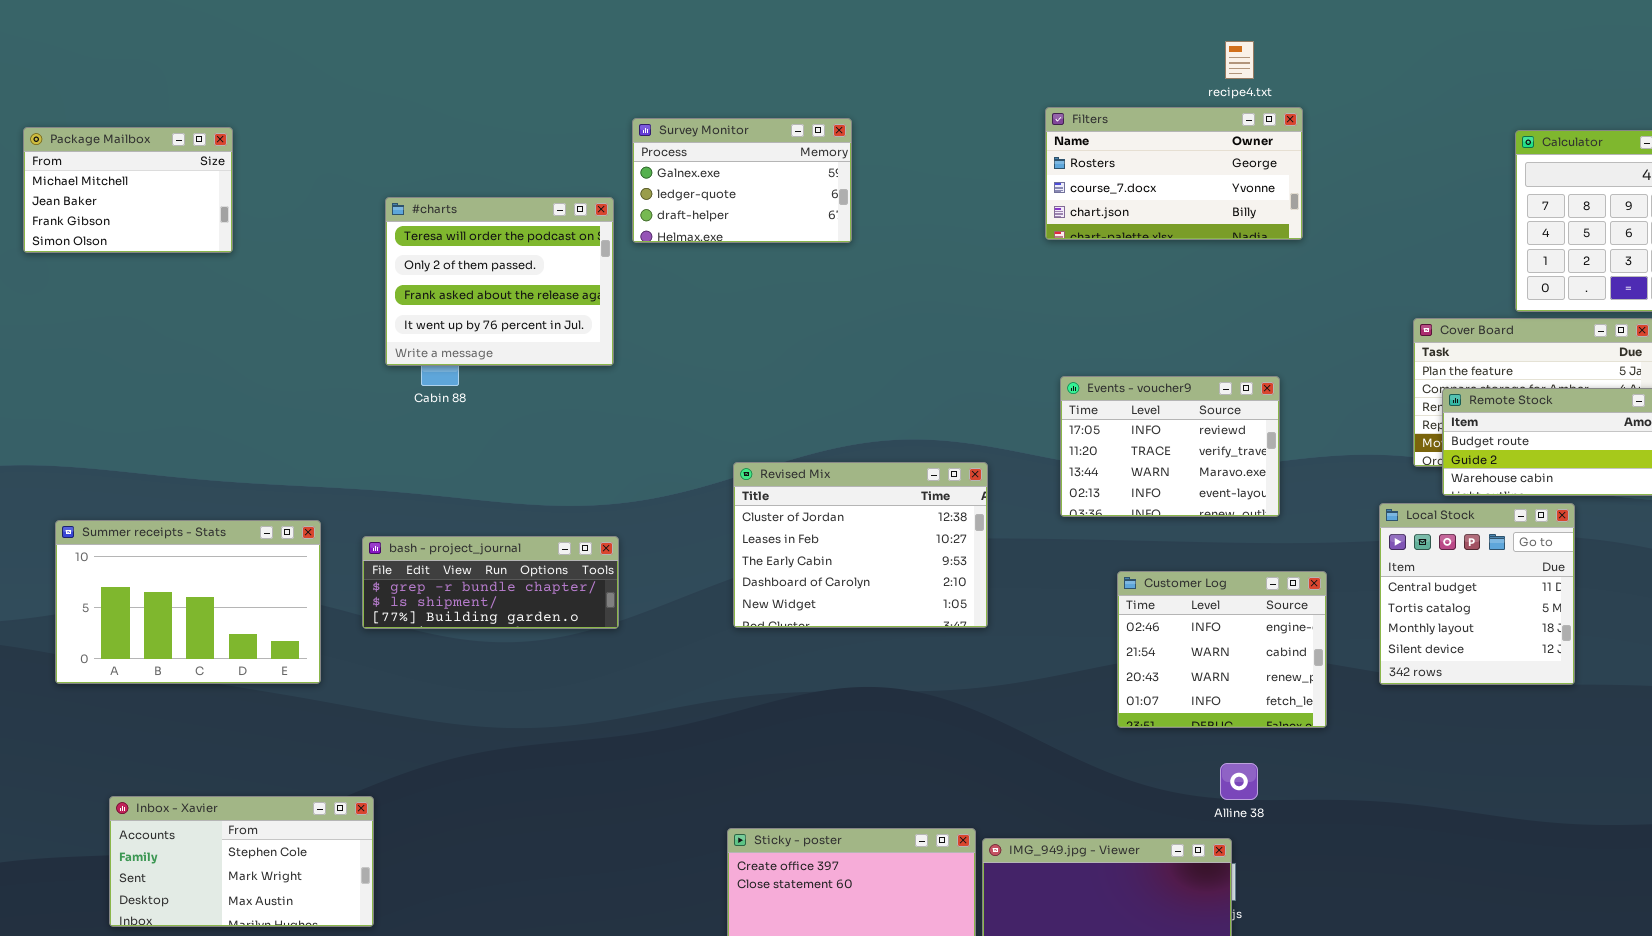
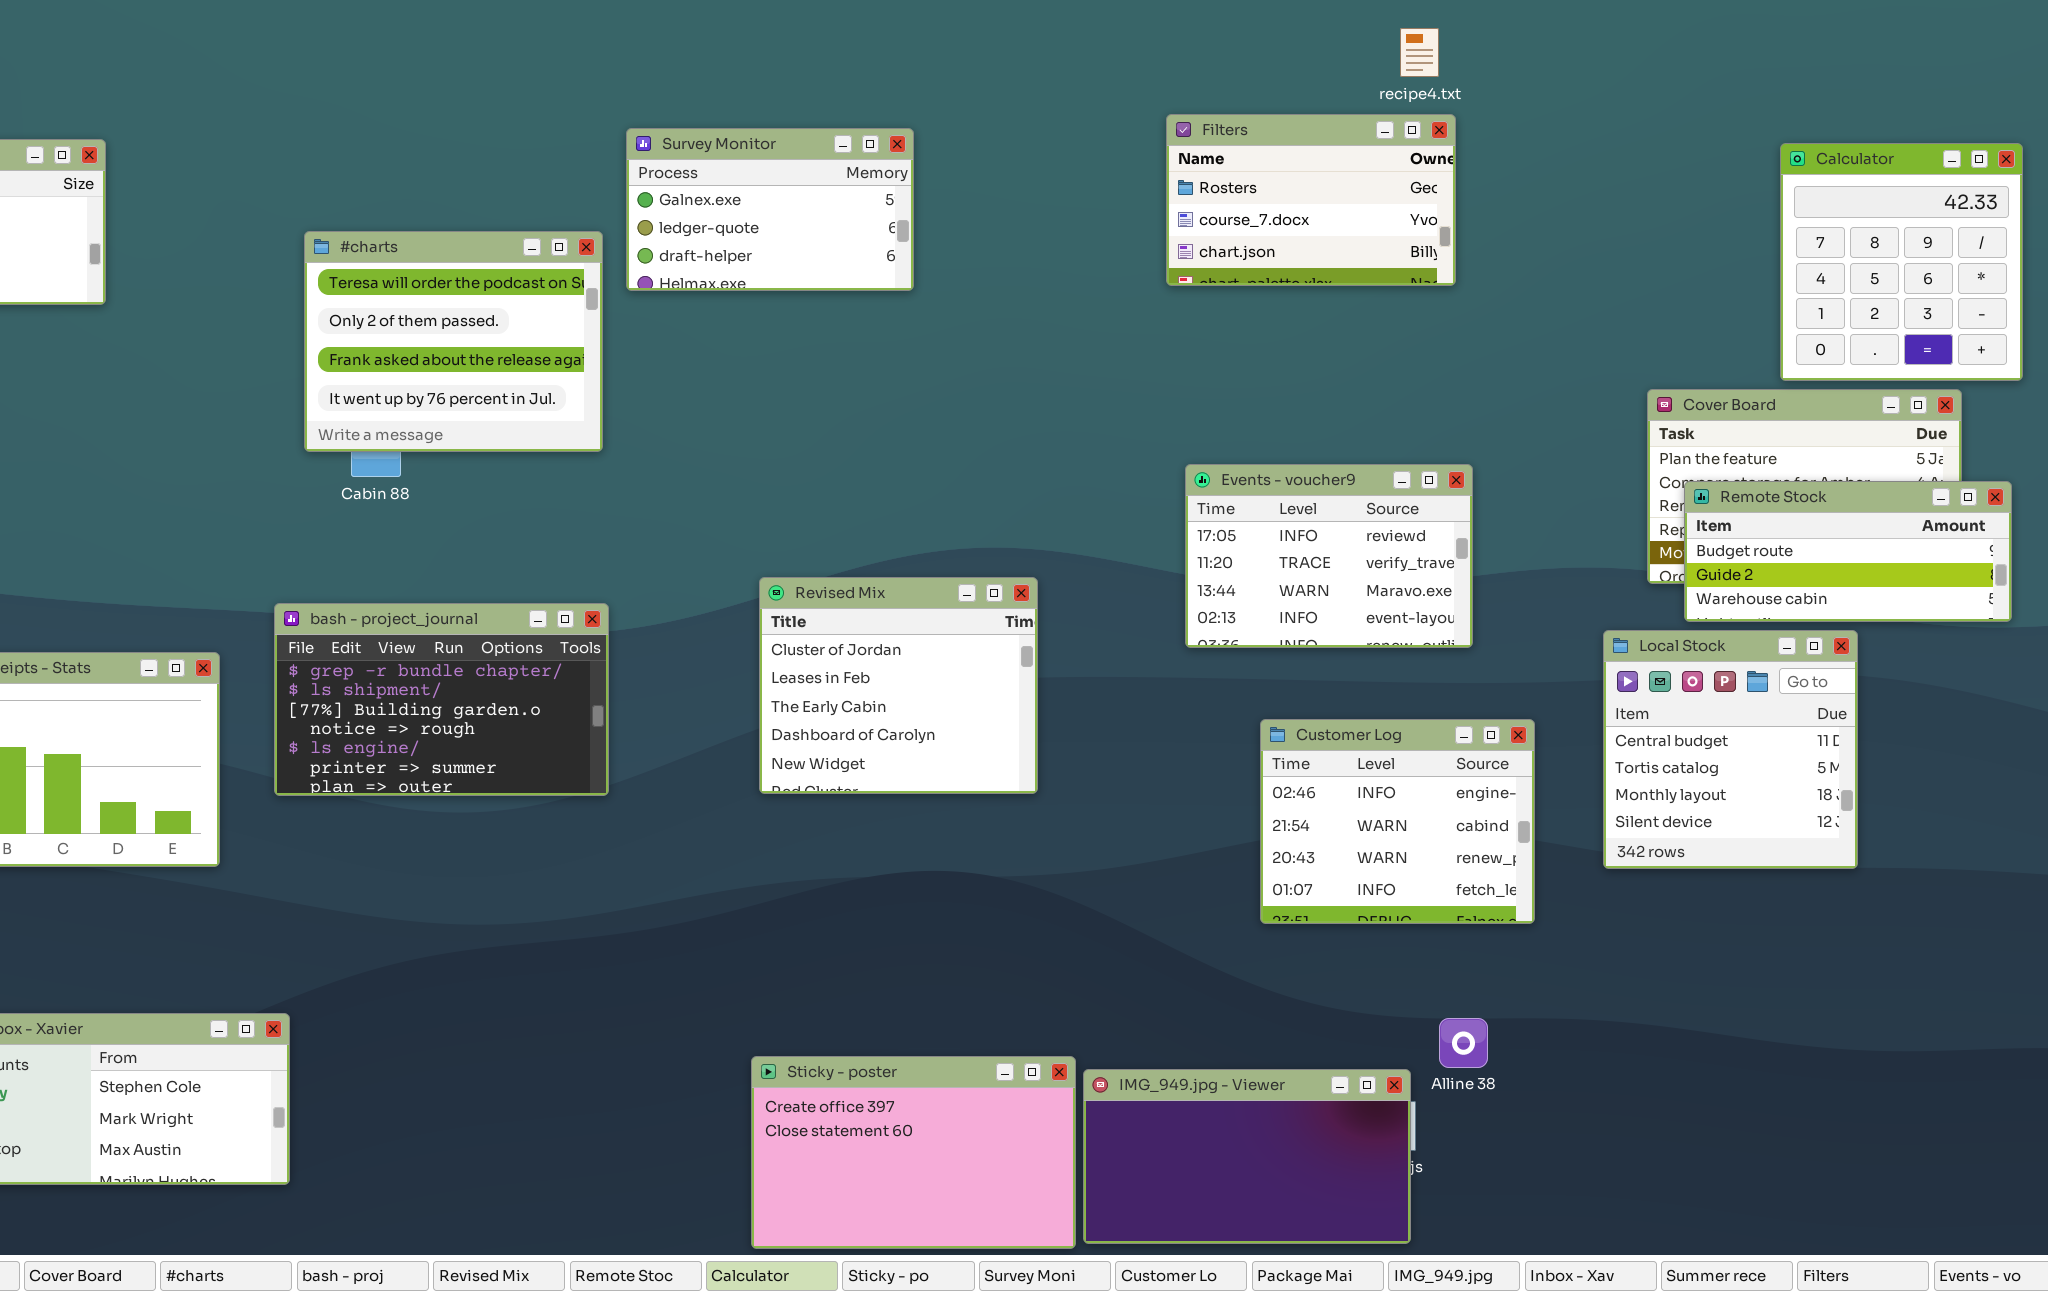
Filters: [1045,107,1303,240] -> [1166,114,1456,286], resized
Revised Mix: [733,462,988,628] -> [759,577,1038,794], resized
bash - project_journal: [362,536,619,629] -> [274,603,609,796], resized
Alline 38: [1220,763,1258,800] -> [1439,1018,1488,1068], moved

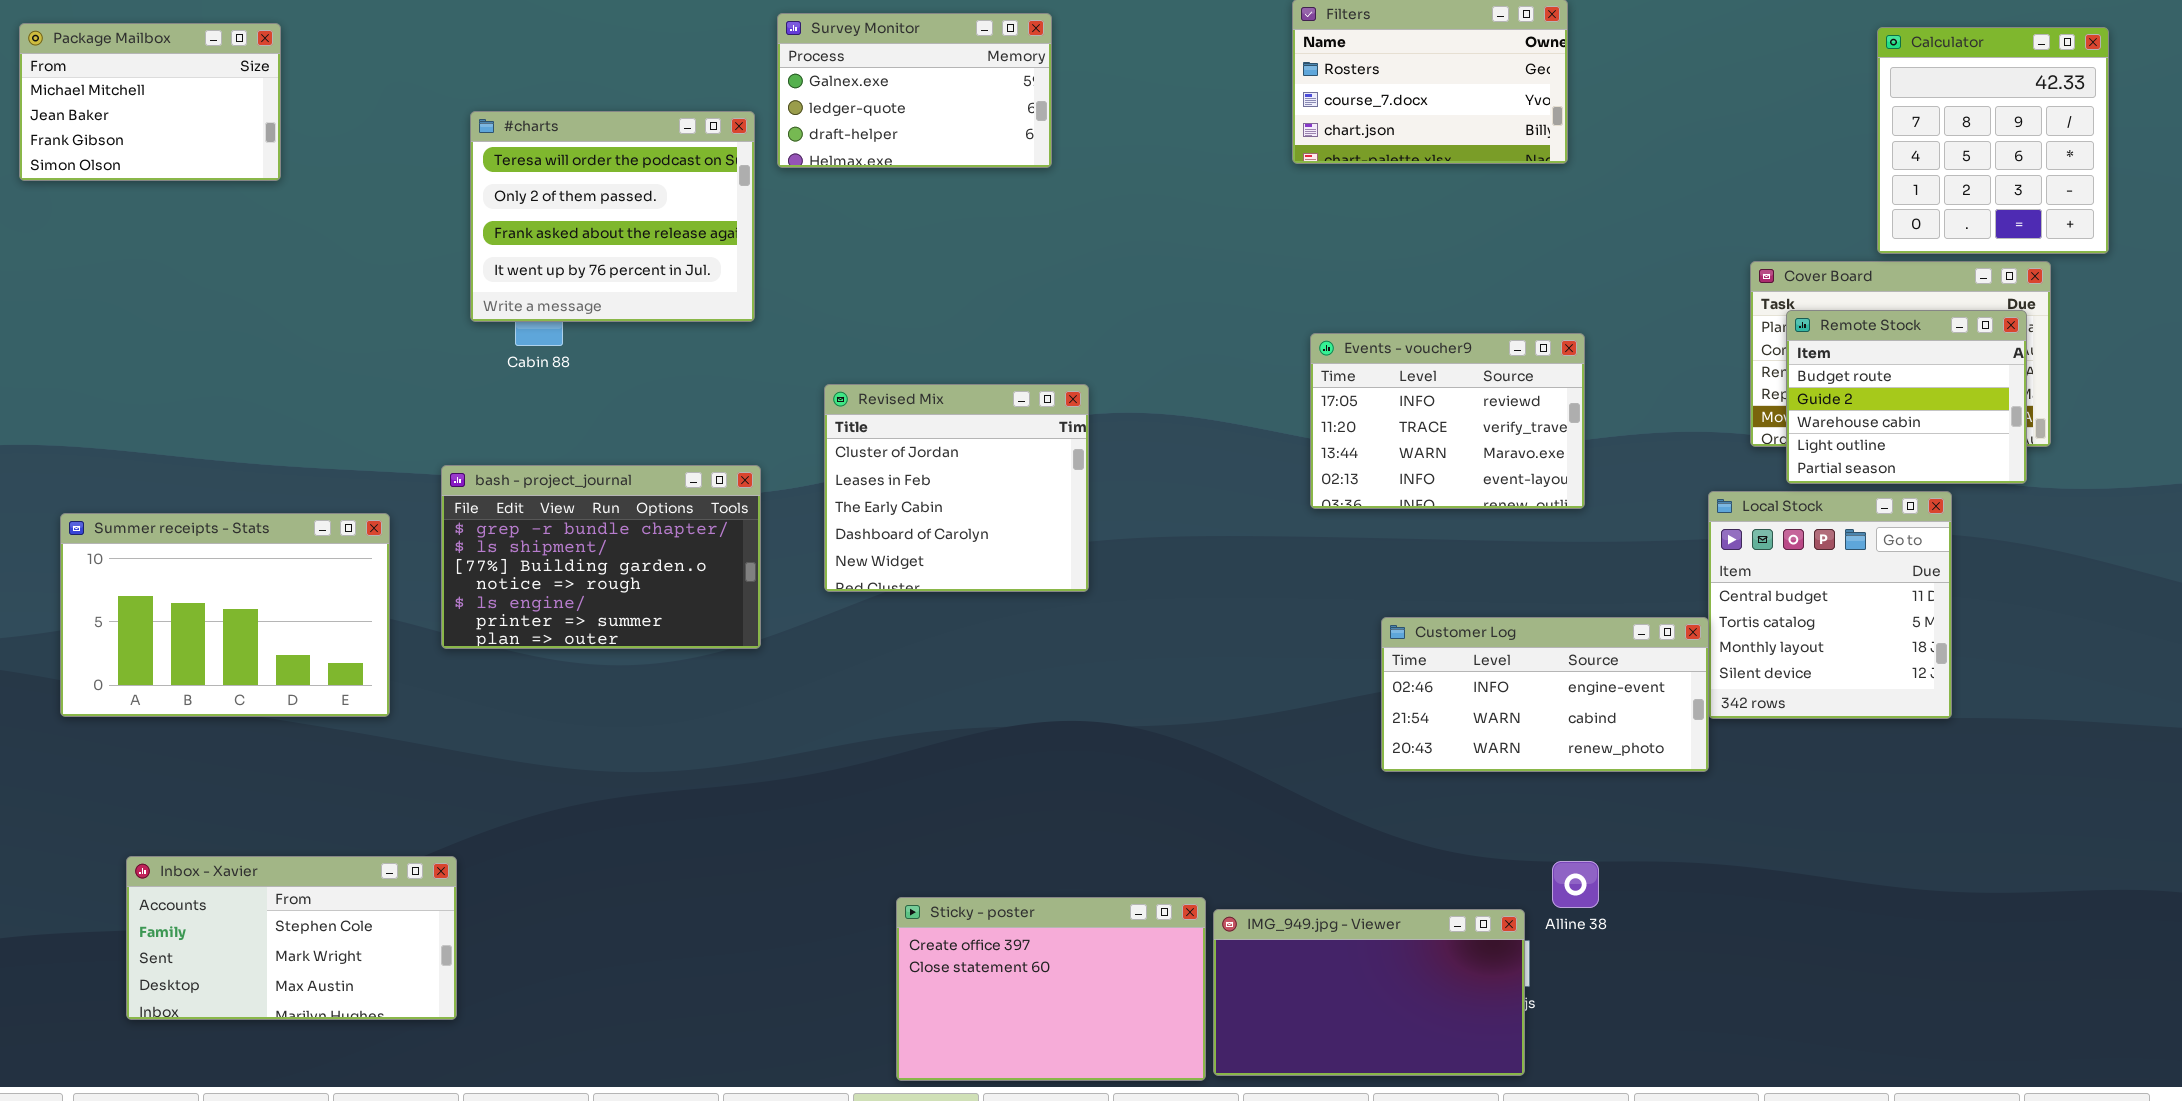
Remote Stock: [1684,481,2012,622] -> [1786,310,2027,484], resized
Revised Mix: [759,577,1038,794] -> [824,384,1089,592], moved
Customer Log: [1260,719,1535,924] -> [1381,617,1709,772], resized

